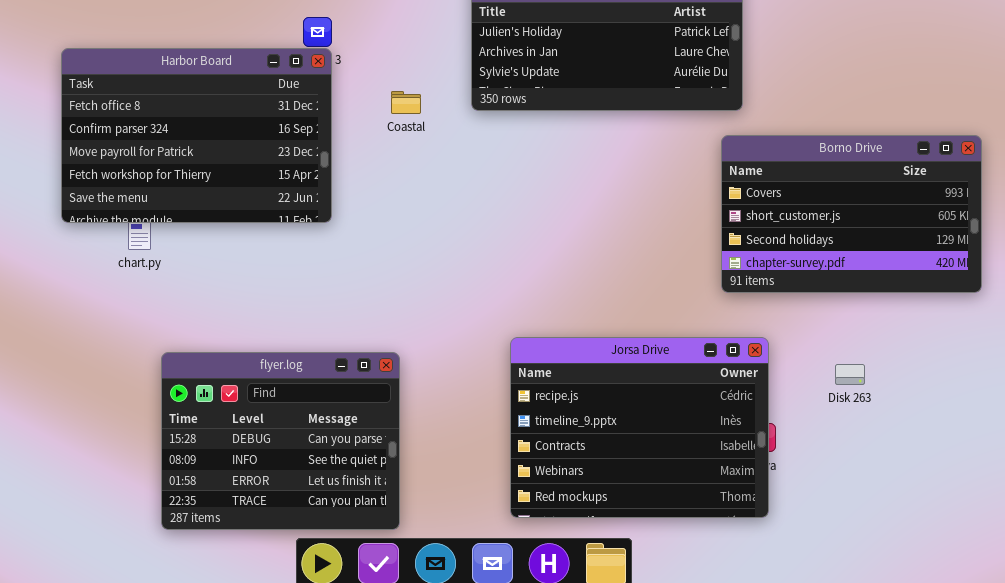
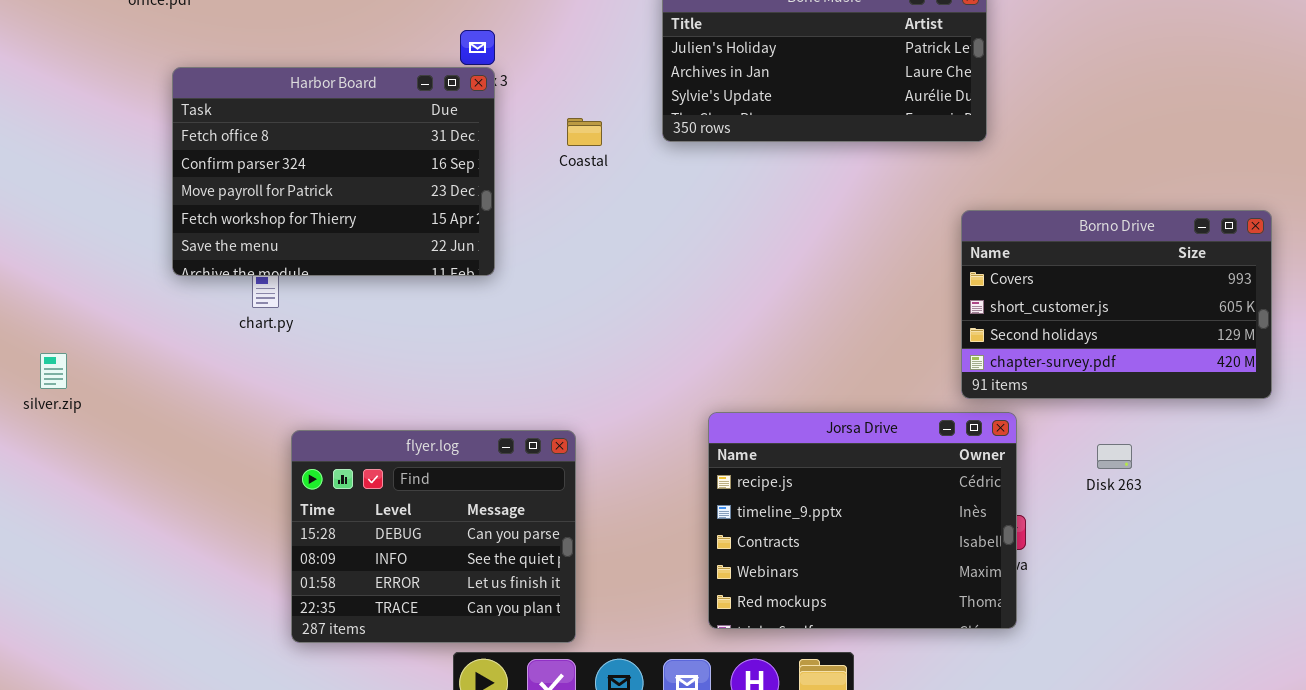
Borno Drive: [721,135,982,293] -> [961,210,1272,399], moved

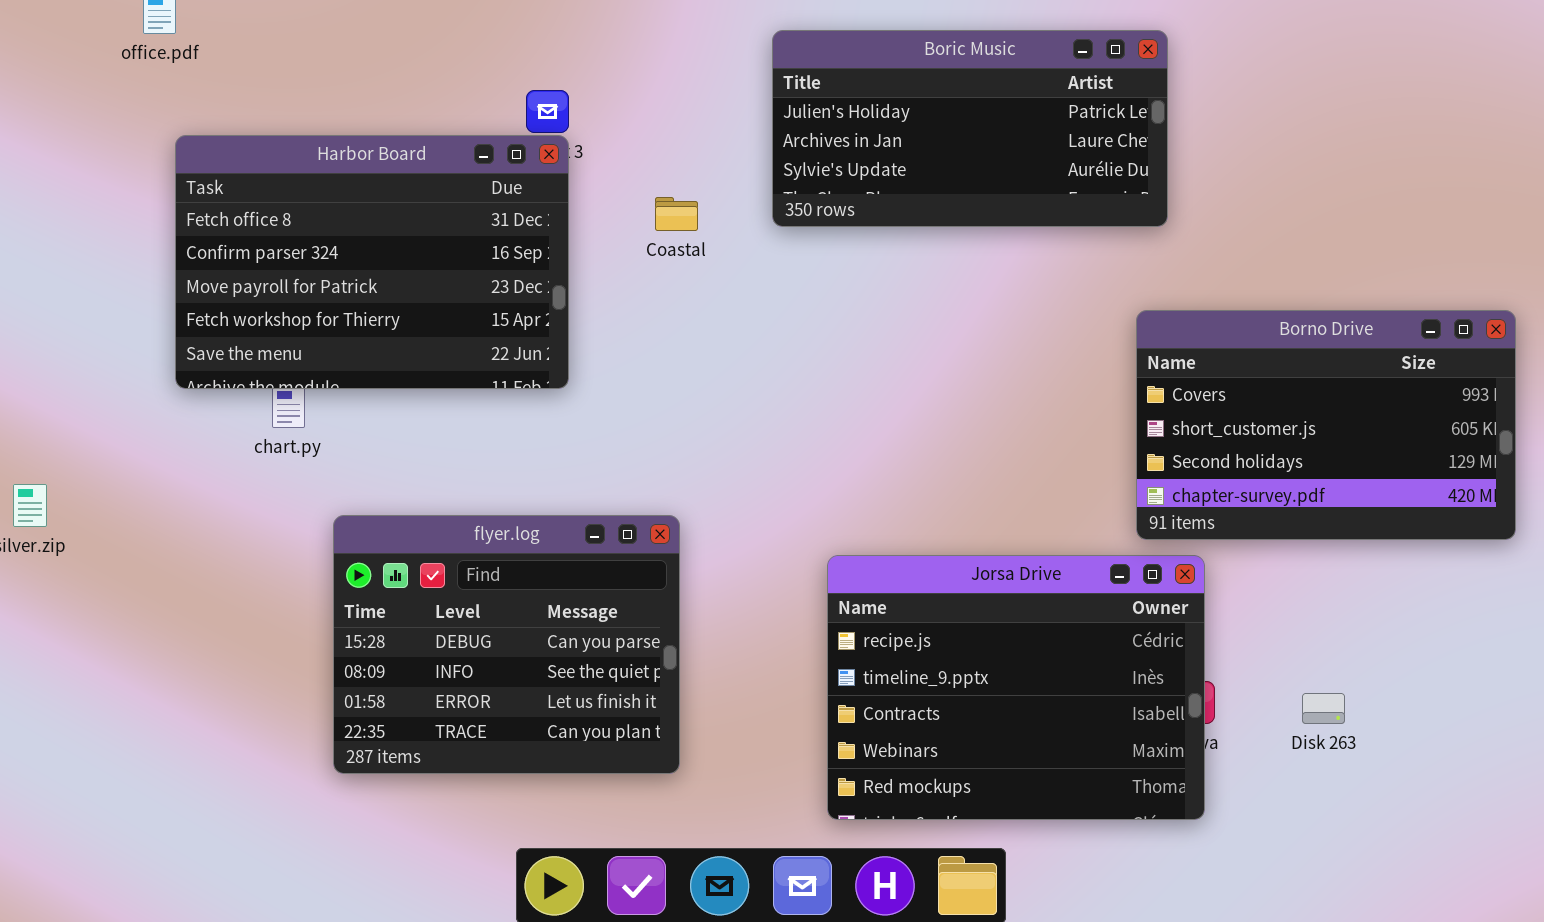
flyer.log: [291,430,576,643] -> [333,515,680,774], moved
Disk 263: [1097,444,1132,469] -> [1302,693,1345,724], moved

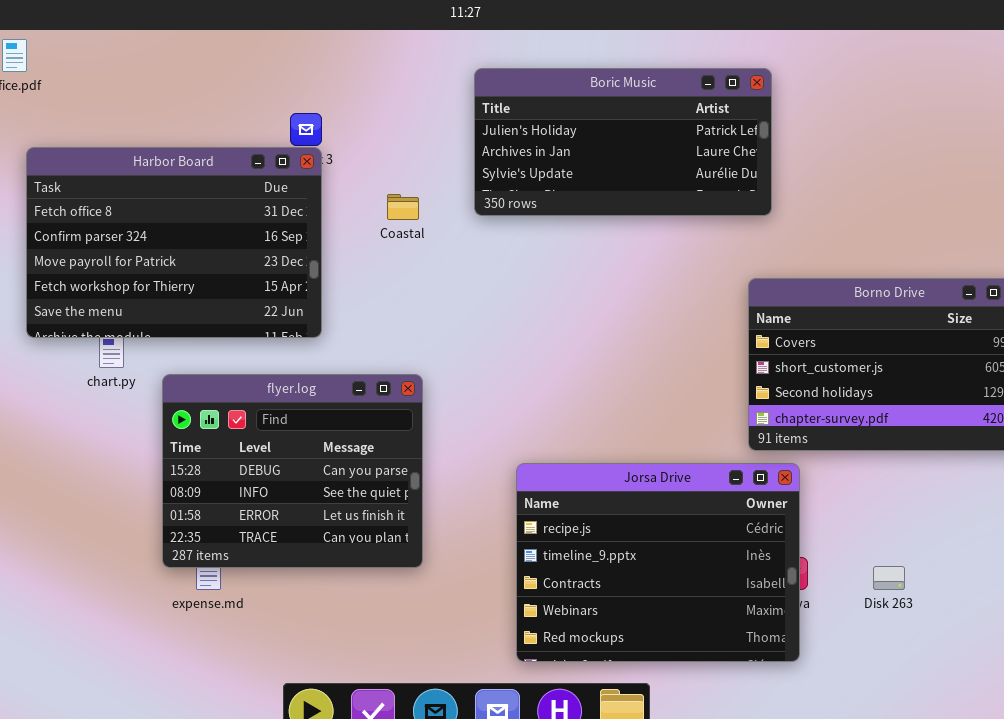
flyer.log: [333,515,680,774] -> [162,374,423,568], moved

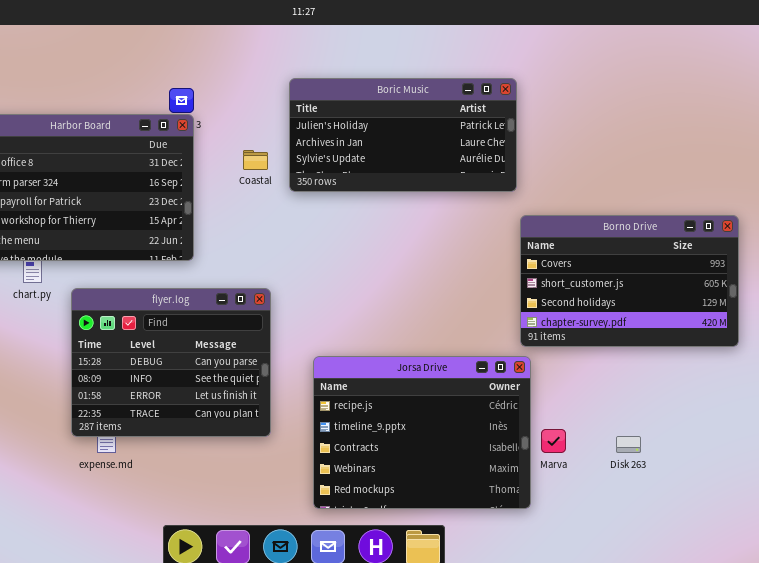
Boric Music: [474,68,772,216] -> [289,78,517,192], moved
Jorsa Drive: [516,463,800,662] -> [313,356,531,509], moved

